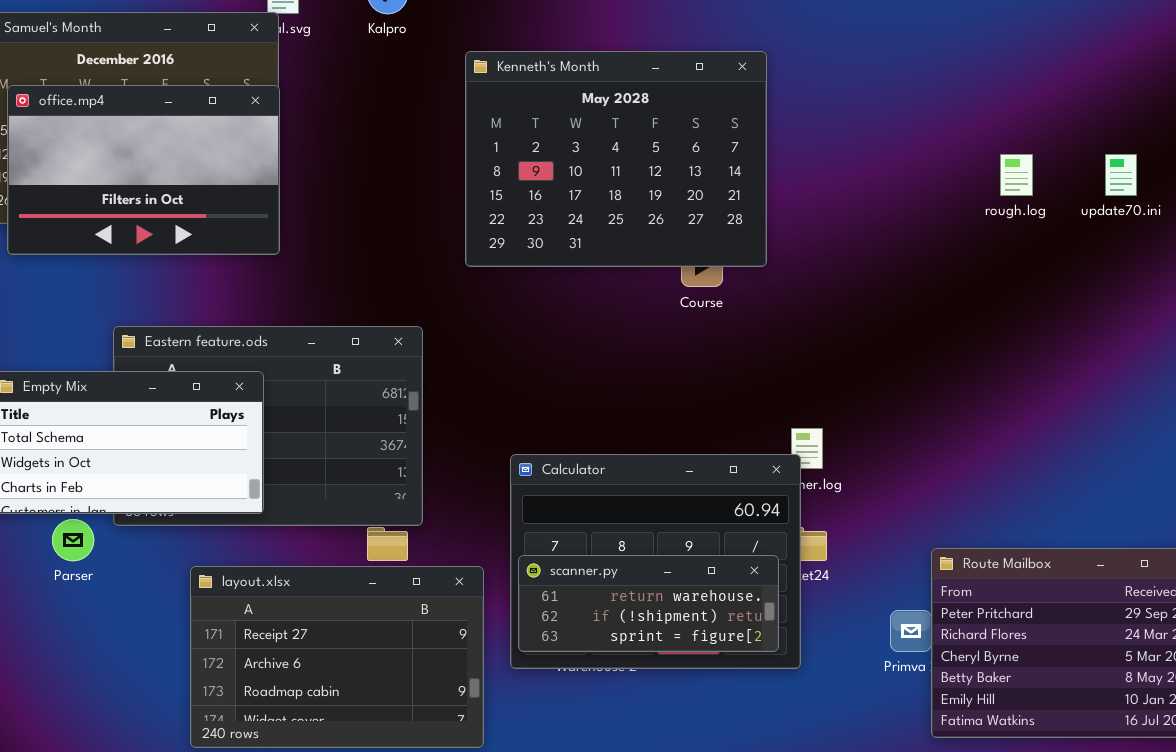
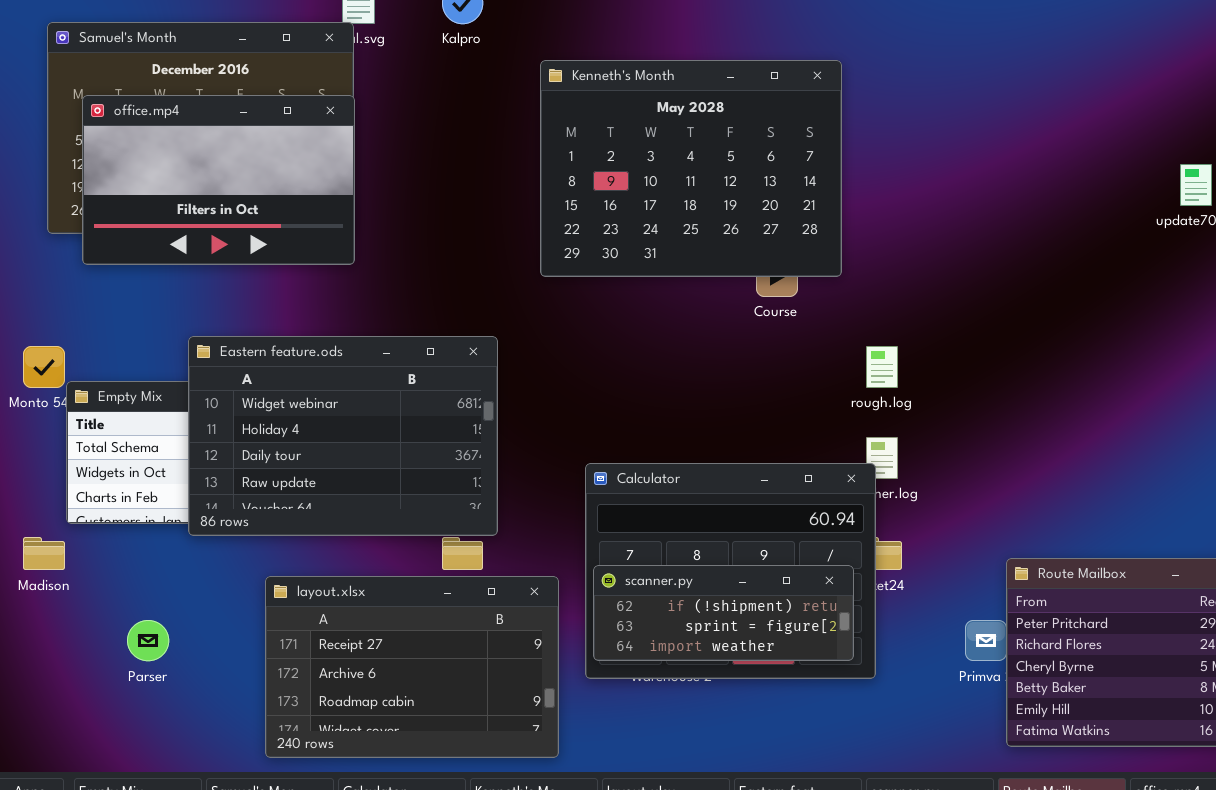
rough.log: [1000,154,1033,196] -> [866,346,898,388], moved
Eastern feature.ods: [113,326,423,526] -> [188,336,498,536], raised
Parser: [52,519,94,561] -> [127,620,169,661], moved
scanner.py: [518,555,779,652] -> [593,565,854,661], scrolled down 1 row

